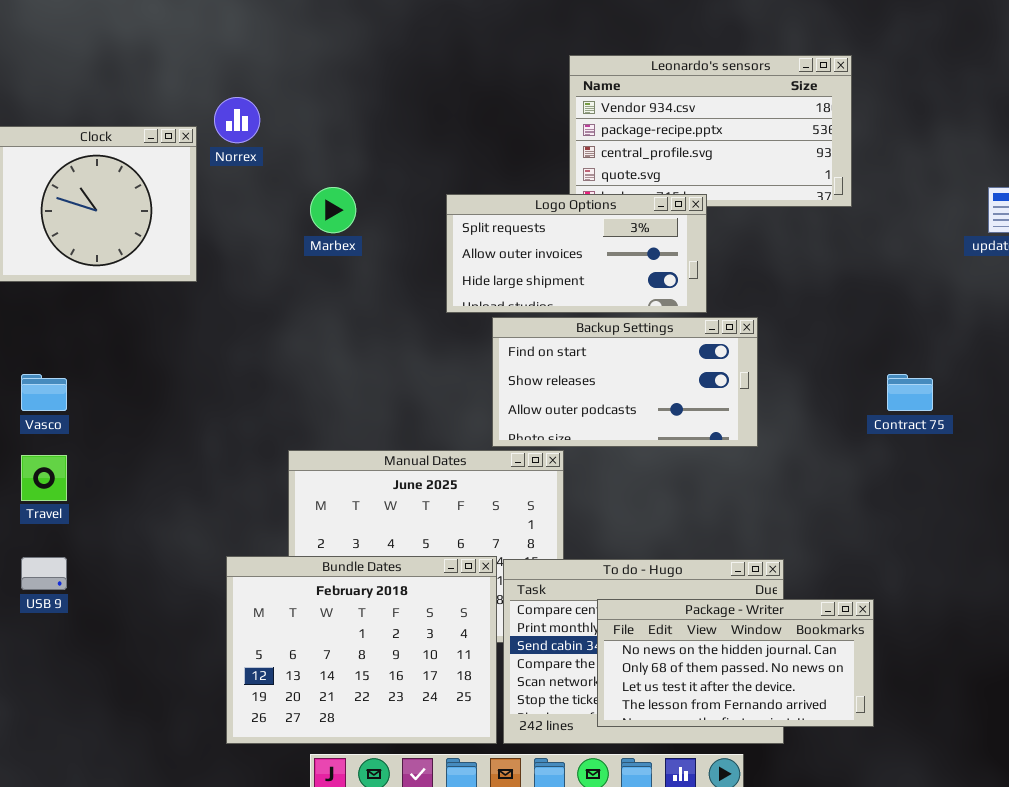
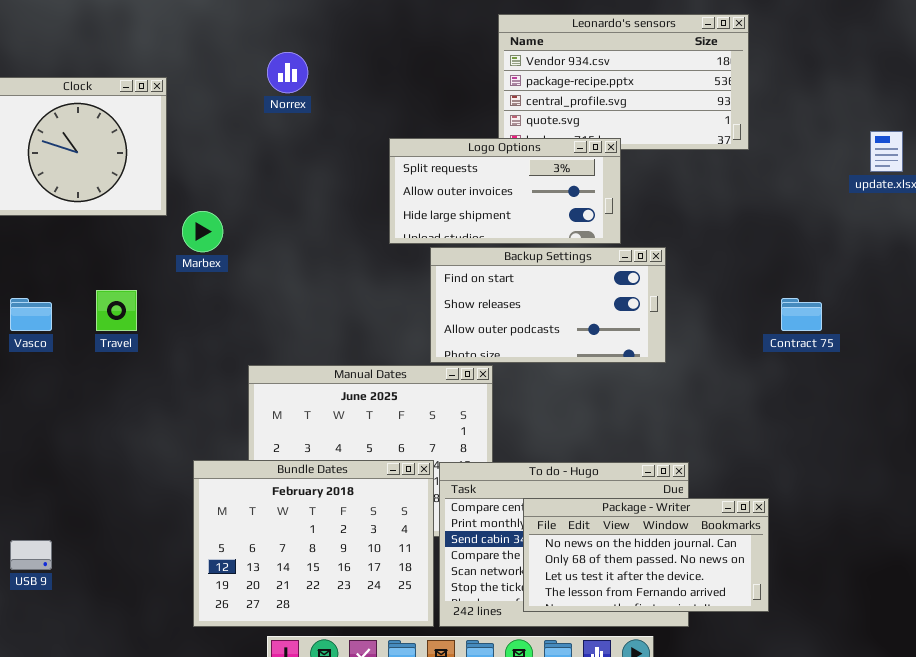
Norrex: [214,97,260,143] -> [267,52,308,93], moved
Marbex: [310,187,356,233] -> [182,211,223,252], moved
Travel: [21,455,67,501] -> [96,290,137,331], moved
USB 9: [21,557,67,590] -> [10,540,52,570], moved

